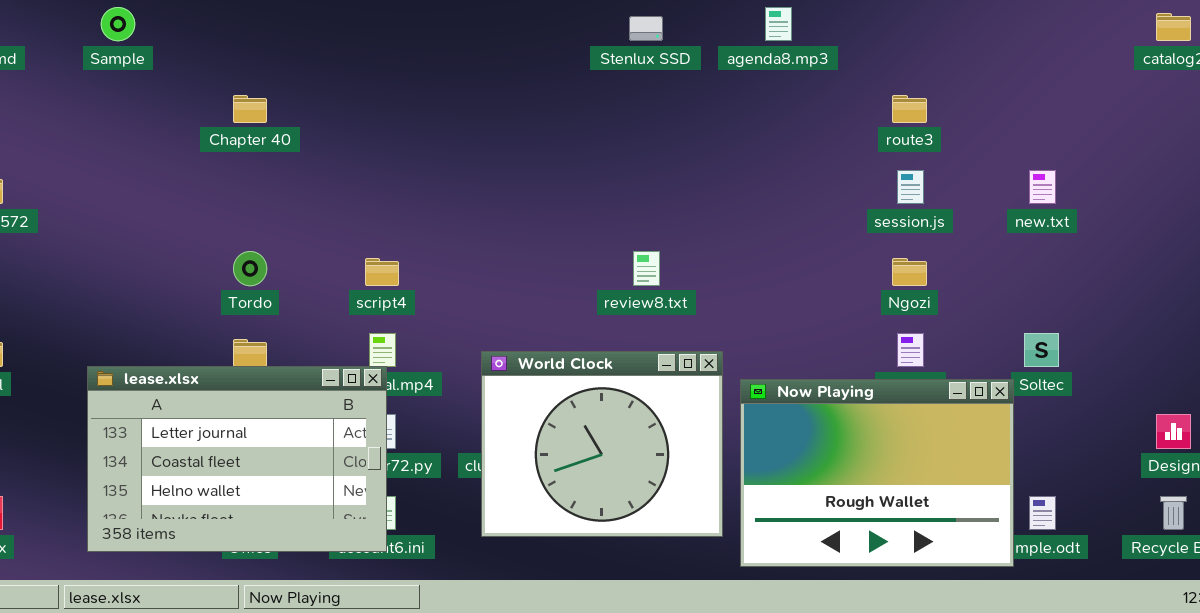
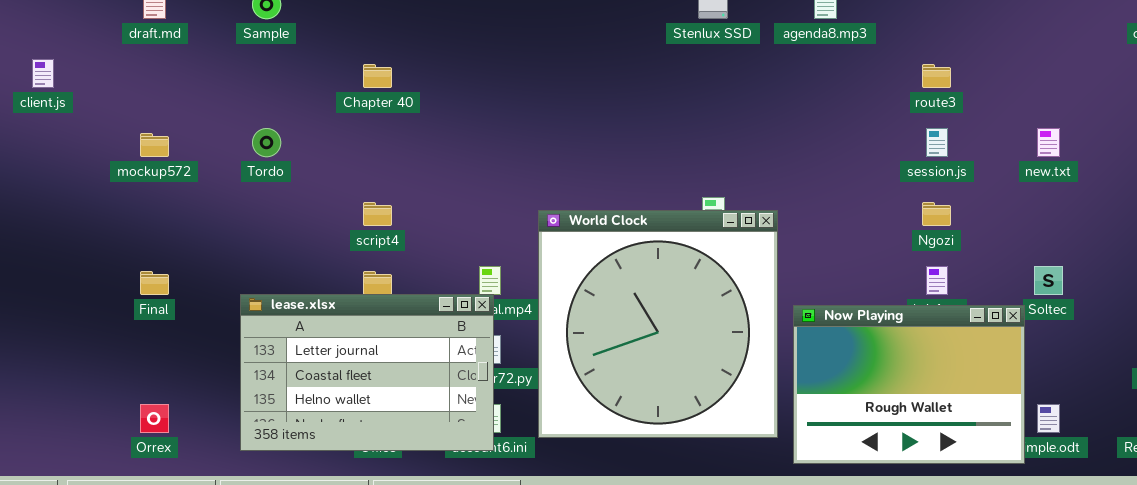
Tordo: [233,251,267,286] -> [252,128,281,157], moved
script4: [365,258,399,286] -> [363,202,392,226], moved
World Clock: [481,351,723,537] -> [538,210,778,438], resized

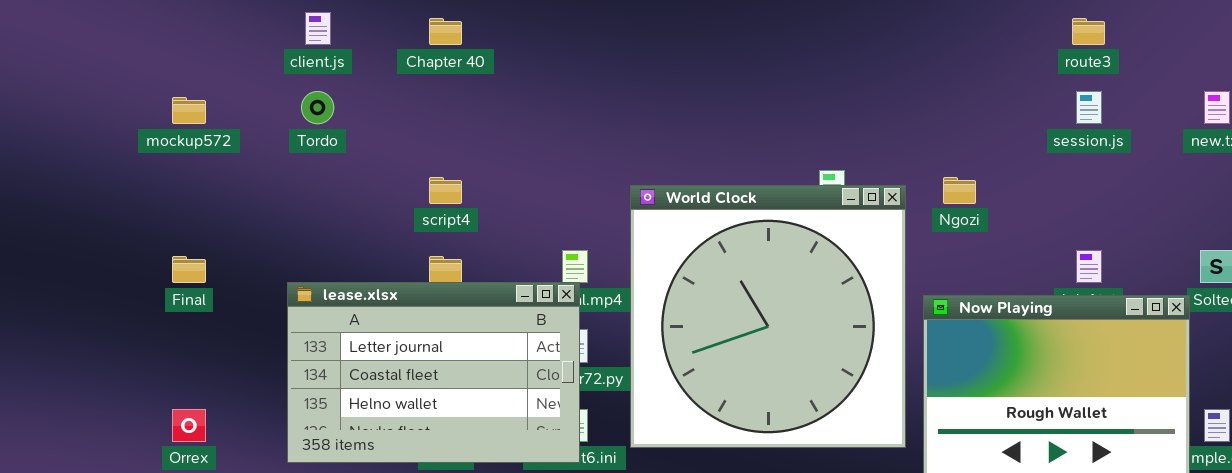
client.js: [32,59,54,88] -> [305,12,331,45], moved
Ngozi: [922,202,951,226] -> [943,177,976,204], moved

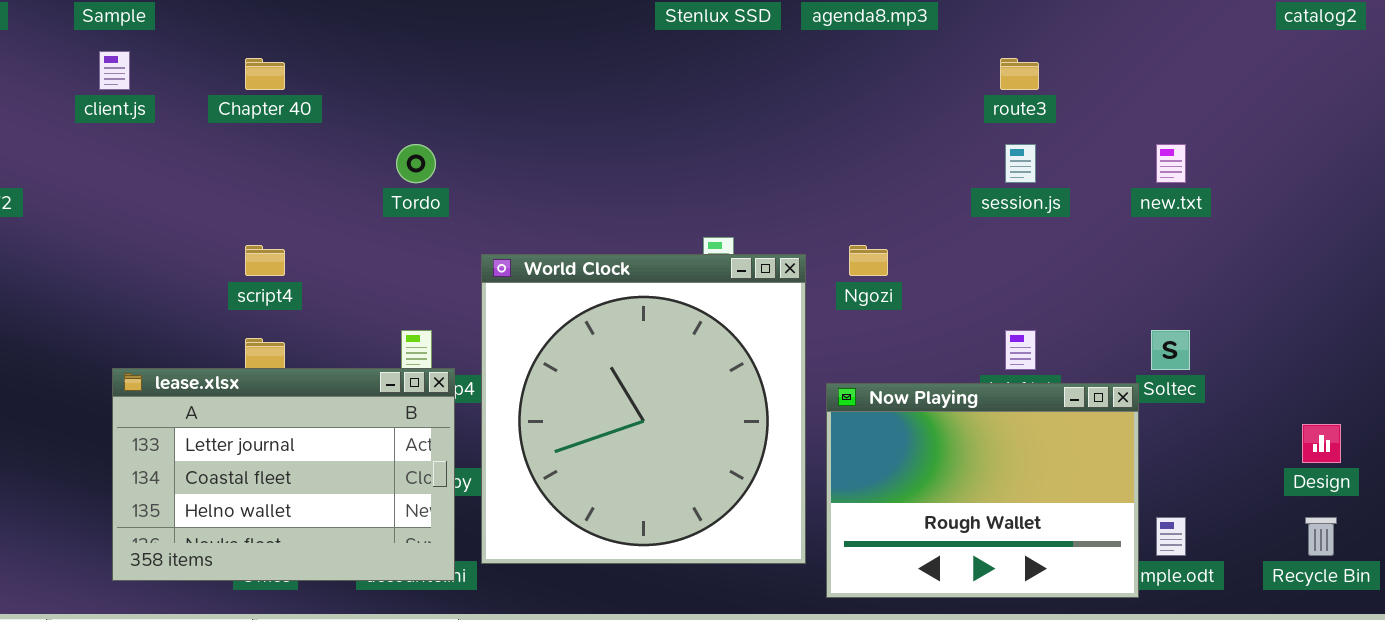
Tordo: [301,91,334,124] -> [396,144,436,183], moved
lease.xlsx: [287,282,580,463] -> [112,368,455,581], moved

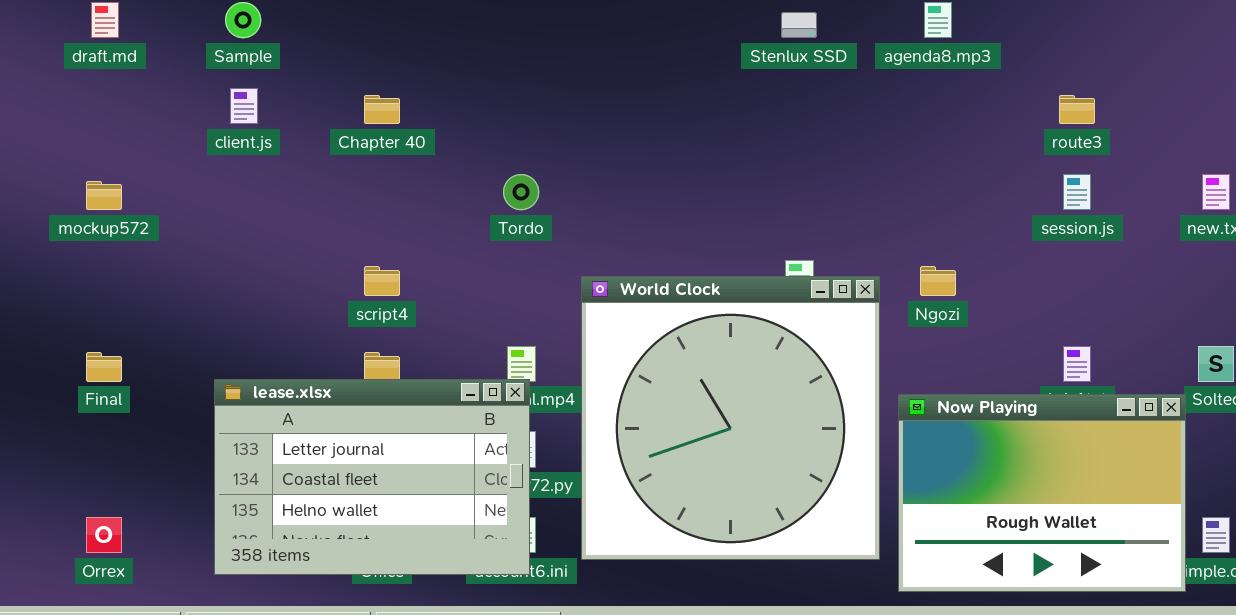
lease.xlsx: [112,368,455,581] -> [214,379,530,575], moved

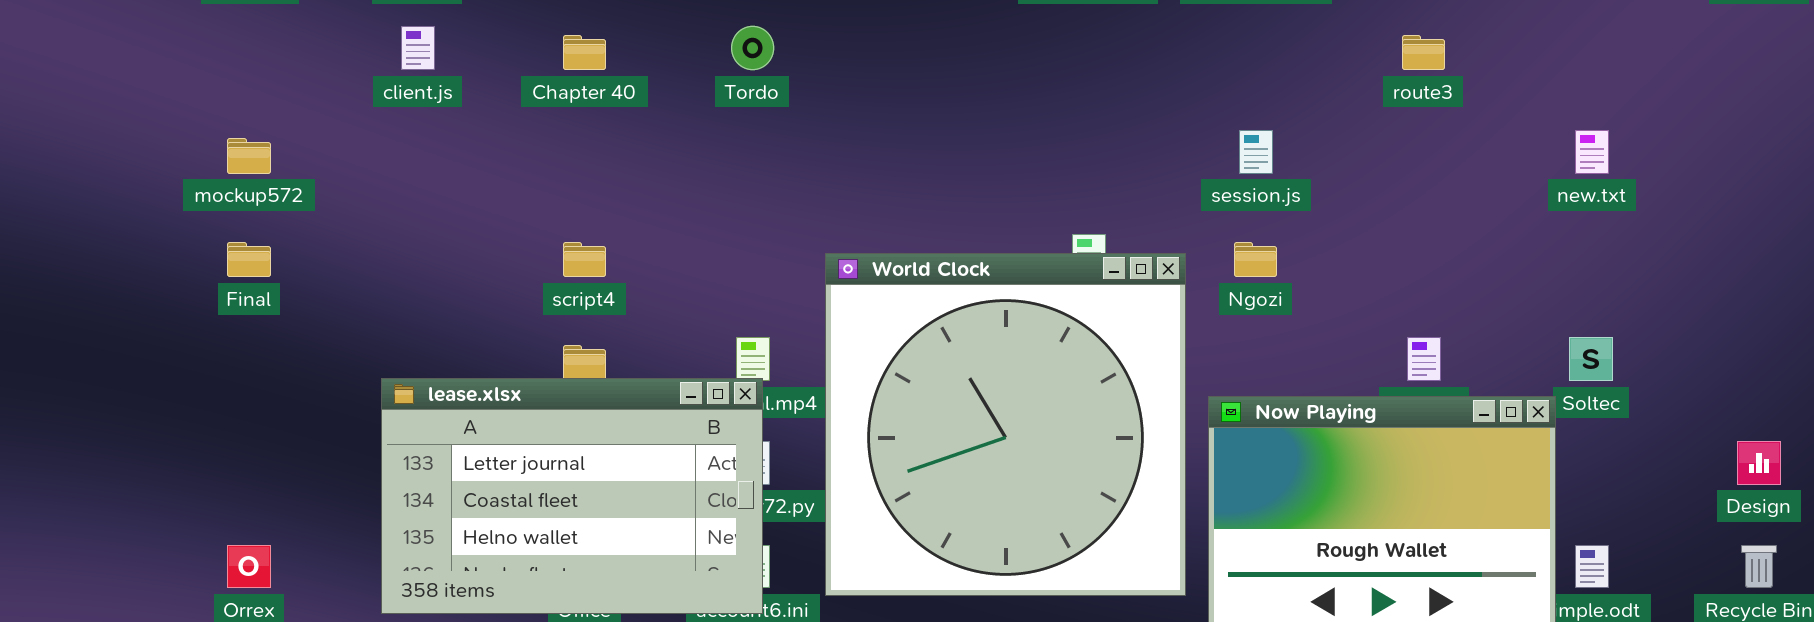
Tordo: [503,174,539,210] -> [731,26,774,70], moved
session.js: [1063,174,1091,210] -> [1239,130,1273,174], moved
Final: [86,352,122,382] -> [227,242,271,277], moved

